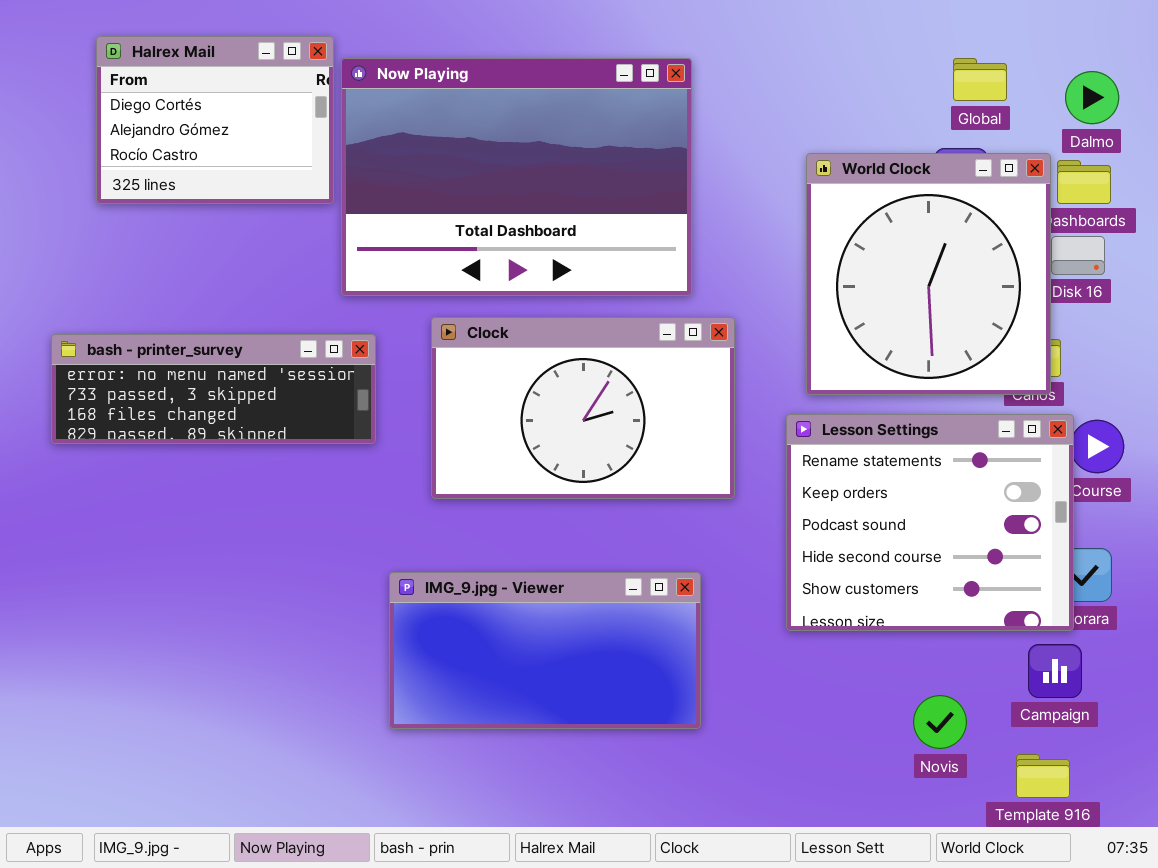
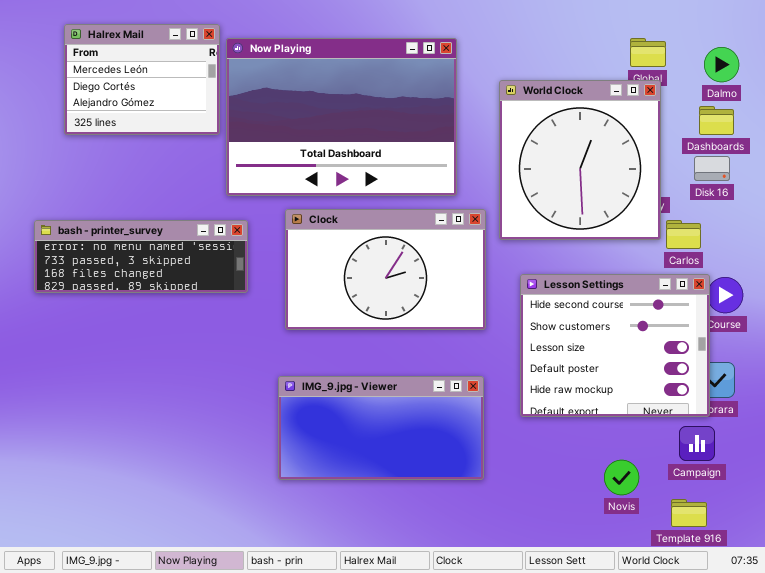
Halrex Mail: [96,36,334,204] -> [64,24,220,135], scrolled up 1 row
World Clock: [806,153,1051,395] -> [499,80,661,240], moved
Lesson Settings: [786,414,1074,631] -> [520,274,710,417], scrolled down 3 rows
IMG_9.jpg - Viewer: [389,572,701,729] -> [278,376,484,480], moved

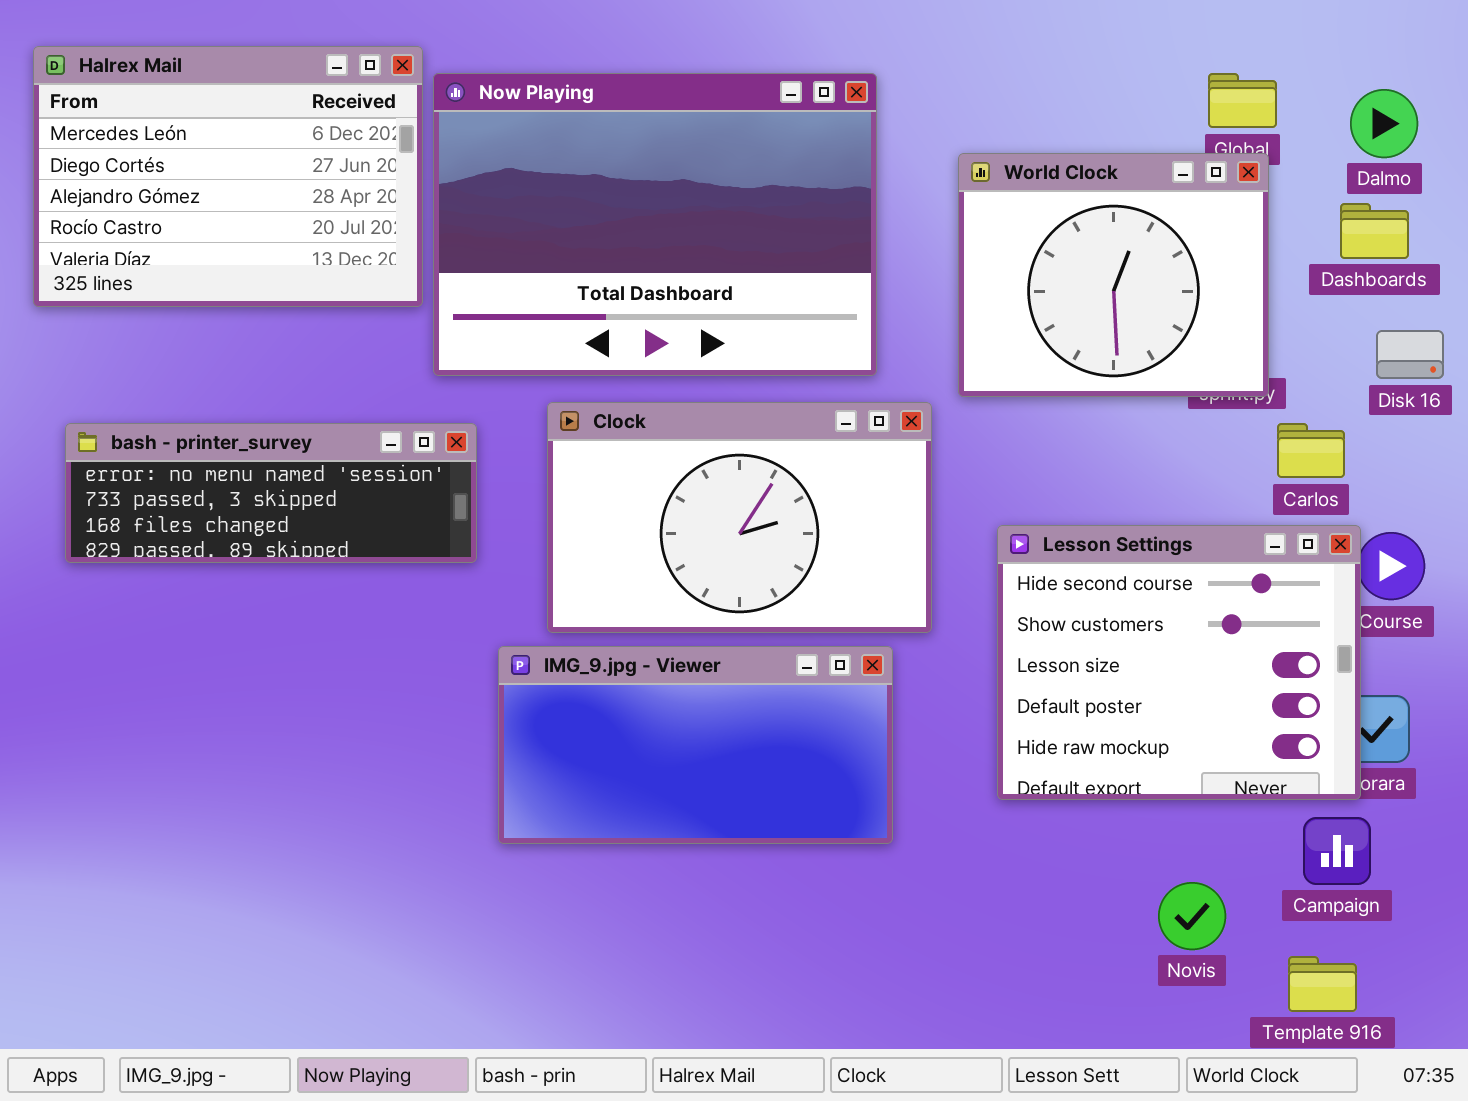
Halrex Mail: [64,24,220,135] -> [33,46,423,307], resized
World Clock: [499,80,661,240] -> [958,153,1269,397], resized
Disk 16: [694,156,730,181] -> [1376,330,1444,379], moved
IMG_9.jpg - Viewer: [278,376,484,480] -> [498,646,893,844], moved

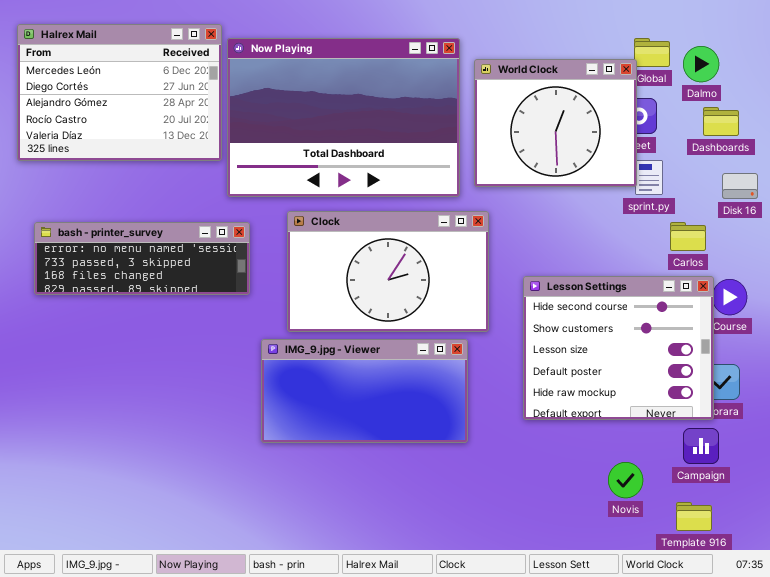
Dalmo: [1350,89,1418,158] -> [683,46,719,82], moved
World Clock: [958,153,1269,397] -> [474,59,637,187], moved

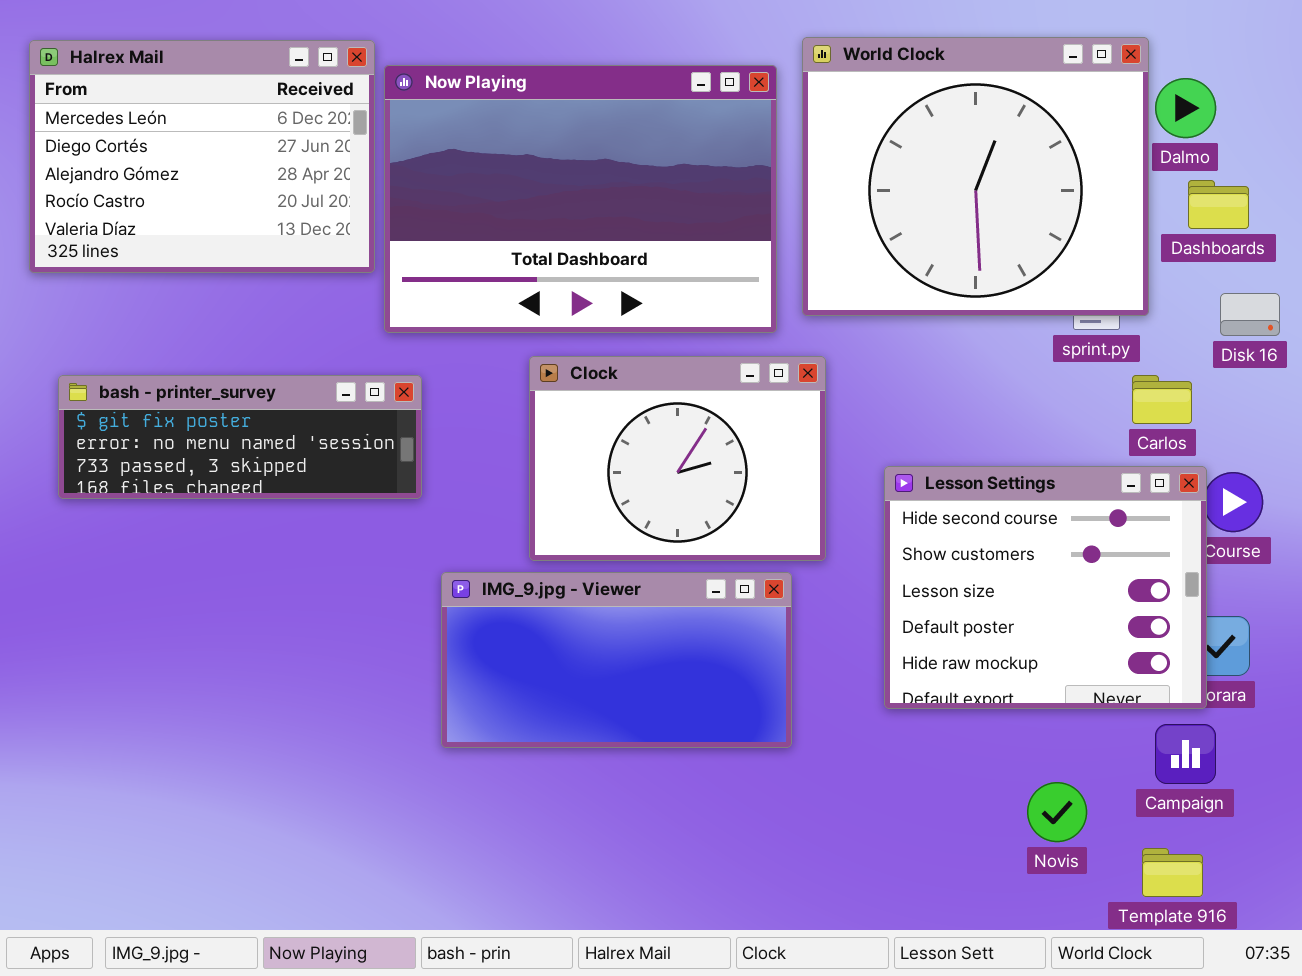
World Clock: [474,59,637,187] -> [802,37,1149,316], resized
Clock: [287,211,489,332] -> [529,356,826,561], resized
bash - printer_survey: [34,222,250,295] -> [58,375,422,499], scrolled up 1 row

